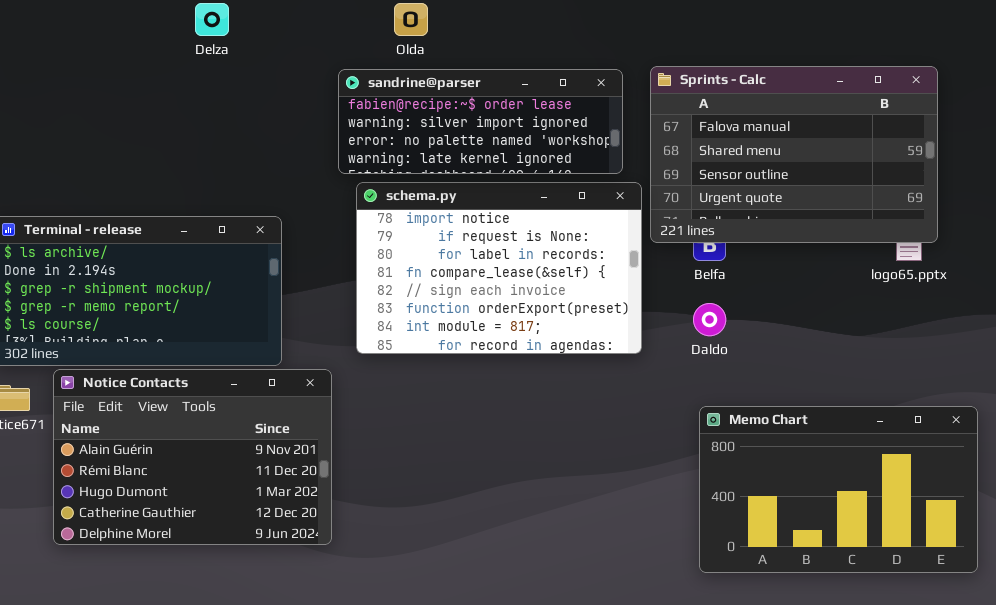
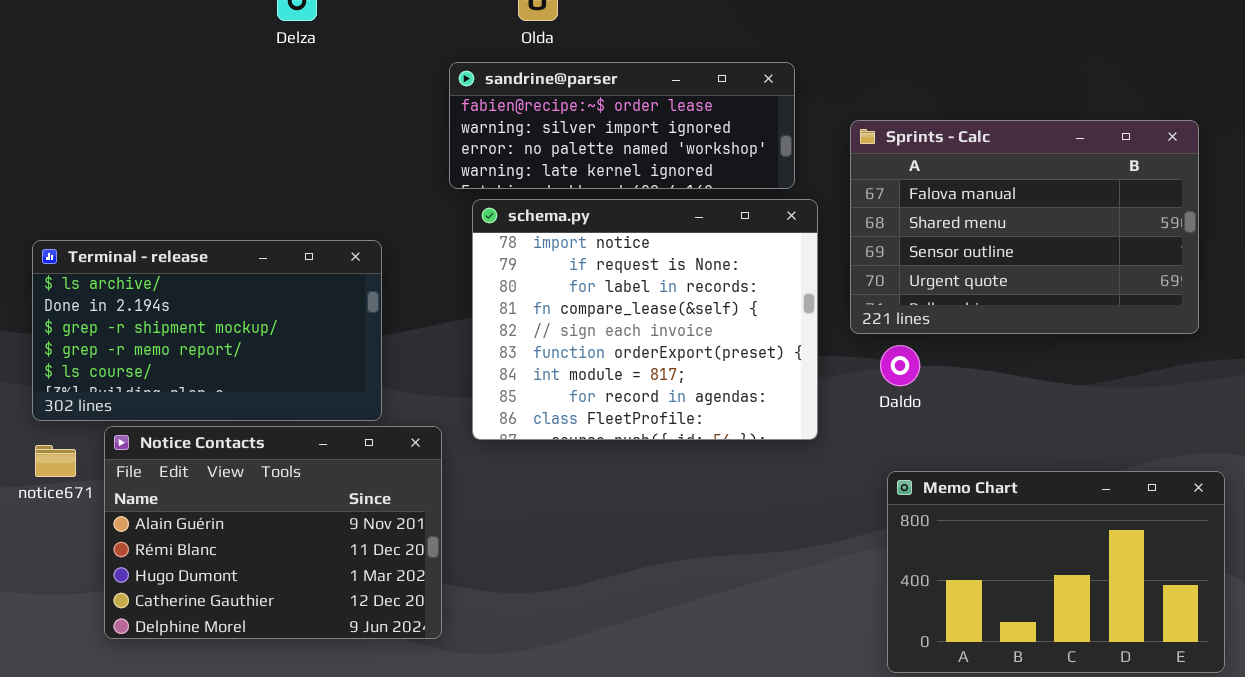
Sprints - Calc: [650,66,938,243] -> [850,120,1199,334], moved
schema.py: [356,182,642,354] -> [472,199,818,440], resized

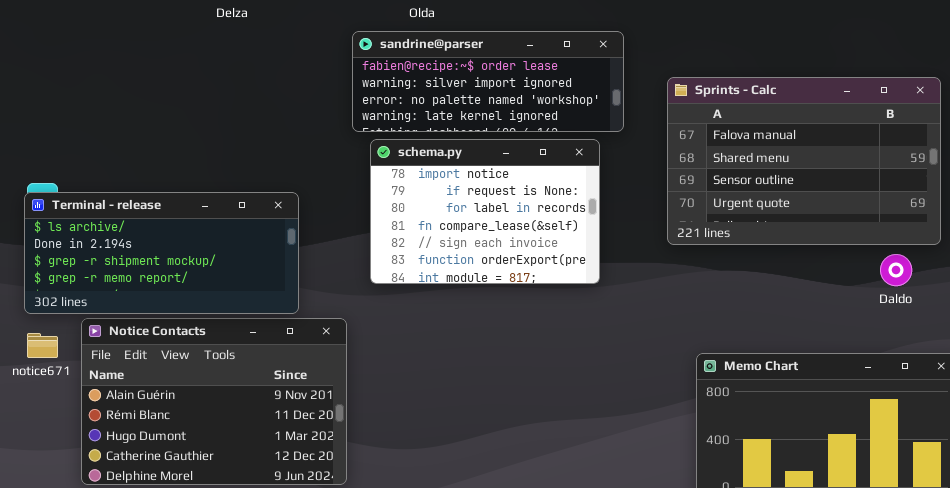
schema.py: [472,199,818,440] -> [370,139,600,284], resized
Terminal - release: [32,240,382,421] -> [24,192,299,314], resized
Daldo: [880,345,920,386] -> [880,254,912,286], moved

